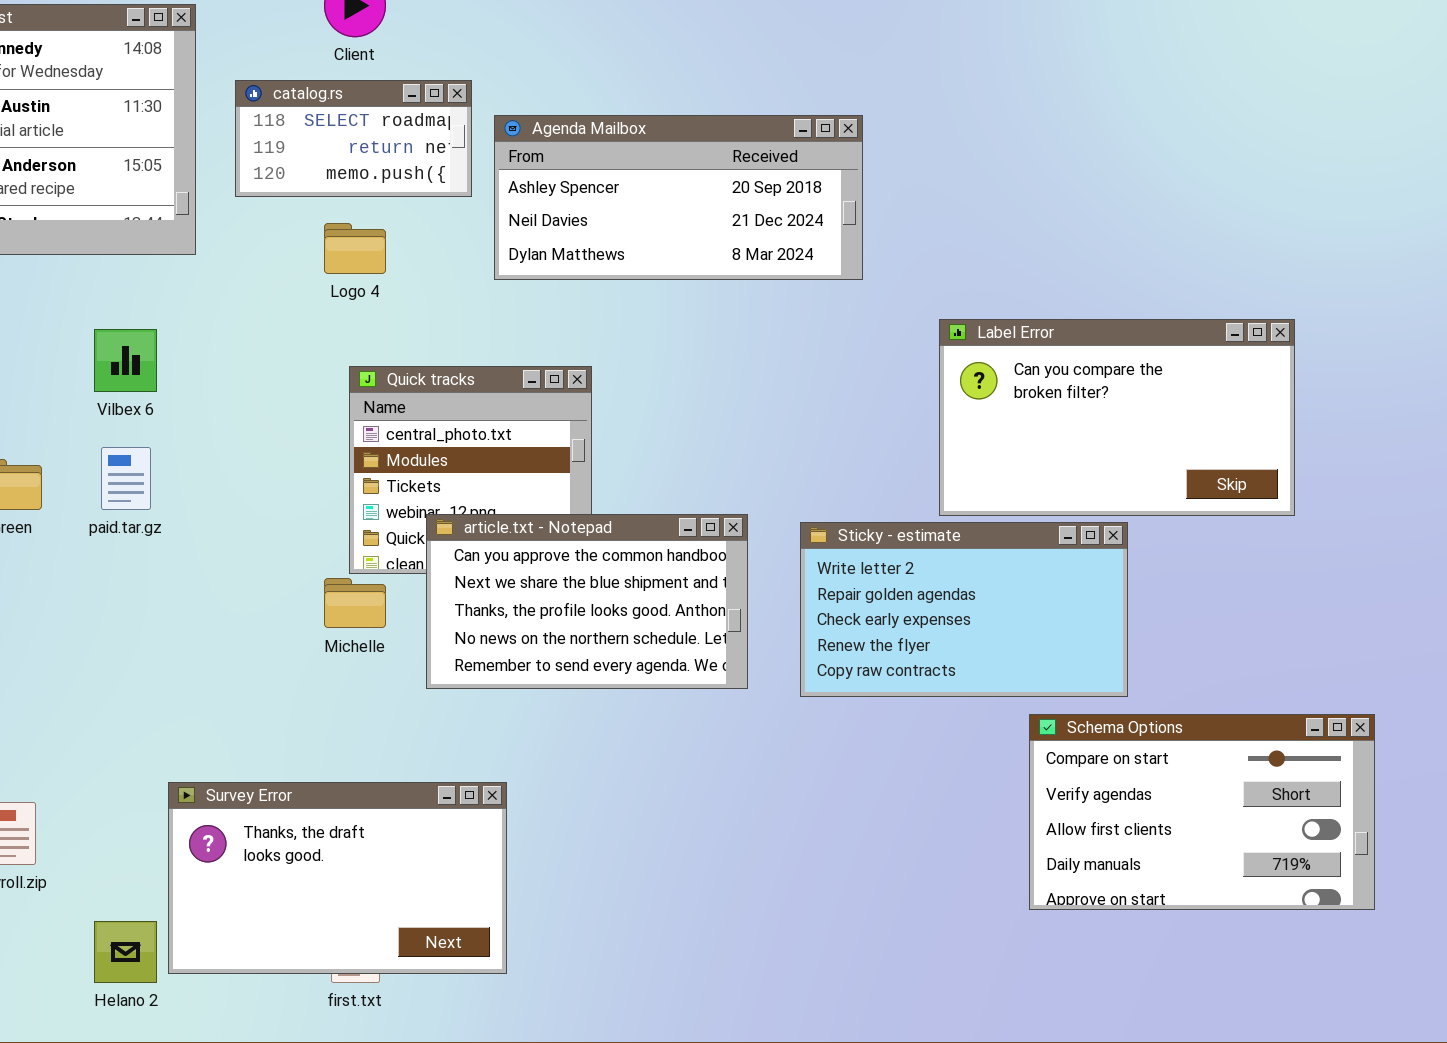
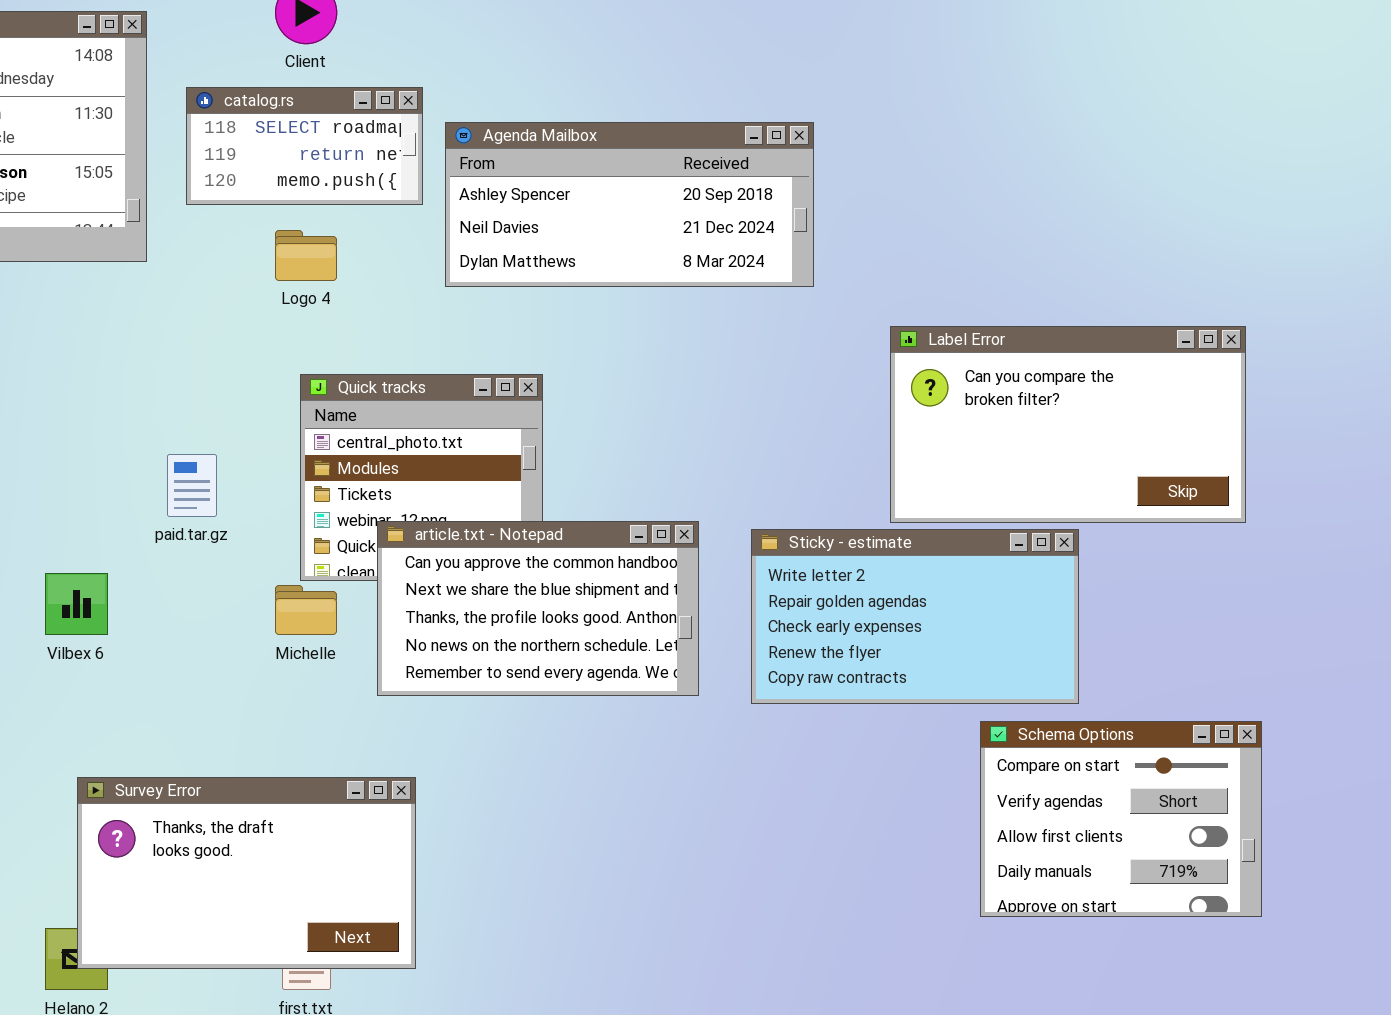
Vilbex 6: [94,329,157,392] -> [45,573,108,635], moved
paid.tar.gz: [101,447,151,510] -> [167,454,217,517], moved
Schema Options: [1029,714,1375,910] -> [980,721,1262,917], resized
Survey Error: [168,782,507,974] -> [77,777,416,969], moved

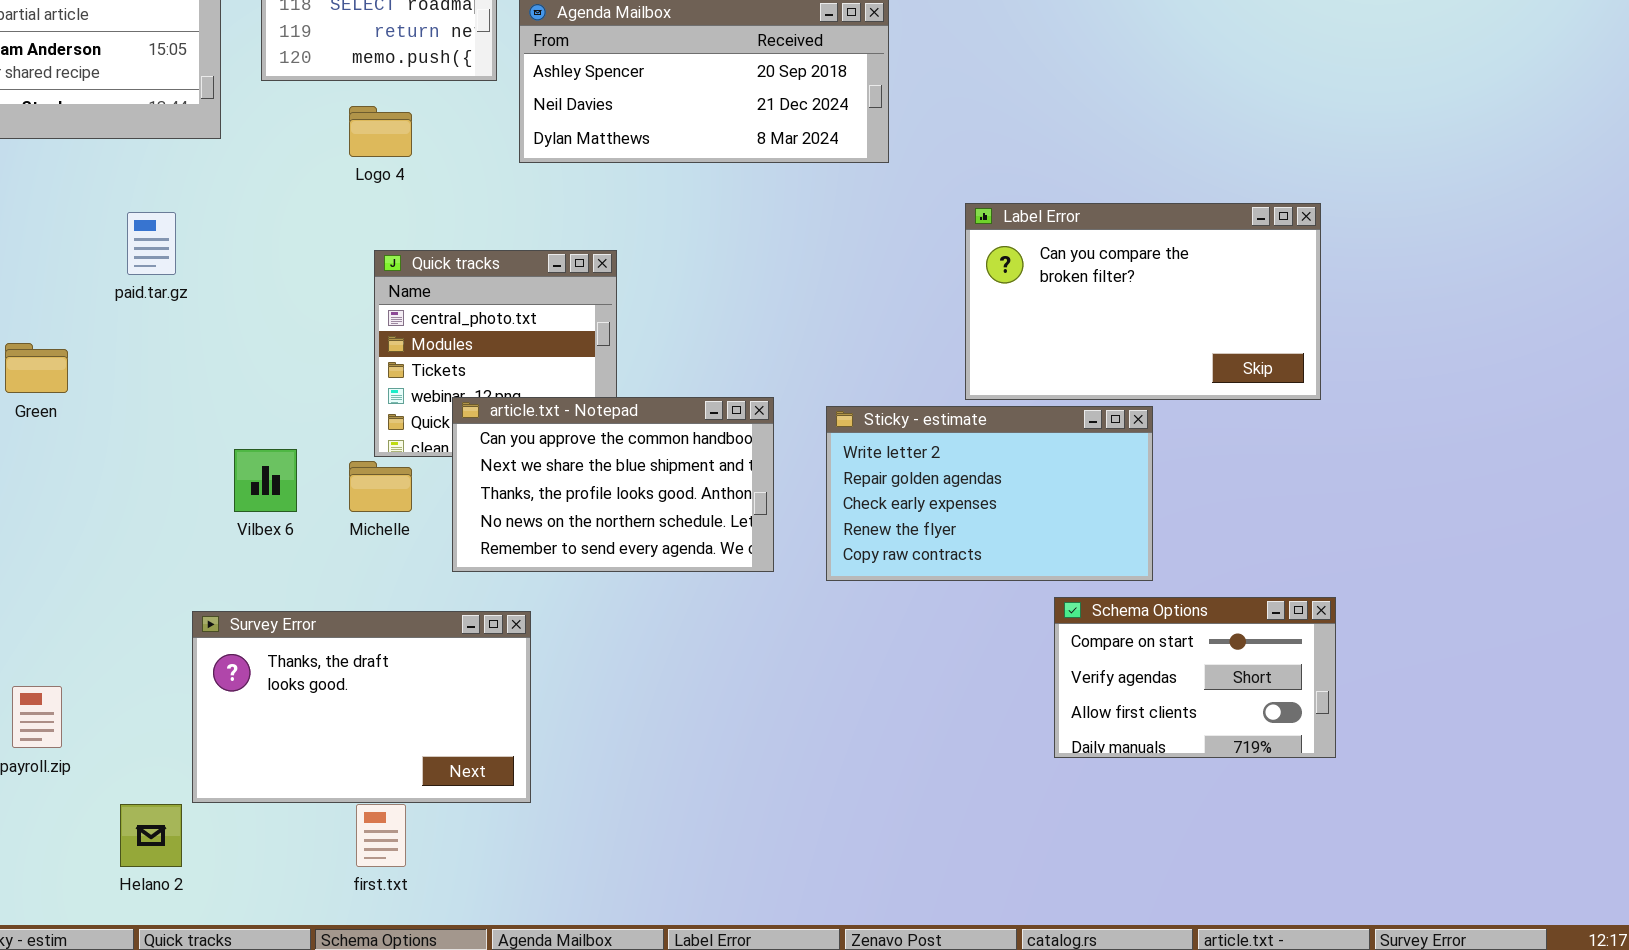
paid.tar.gz: [167,454,217,517] -> [127,212,176,275], moved
Vilbex 6: [45,573,108,635] -> [234,449,297,512], moved
Schema Options: [980,721,1262,917] -> [1054,597,1336,758], resized
Survey Error: [77,777,416,969] -> [192,611,531,803], moved

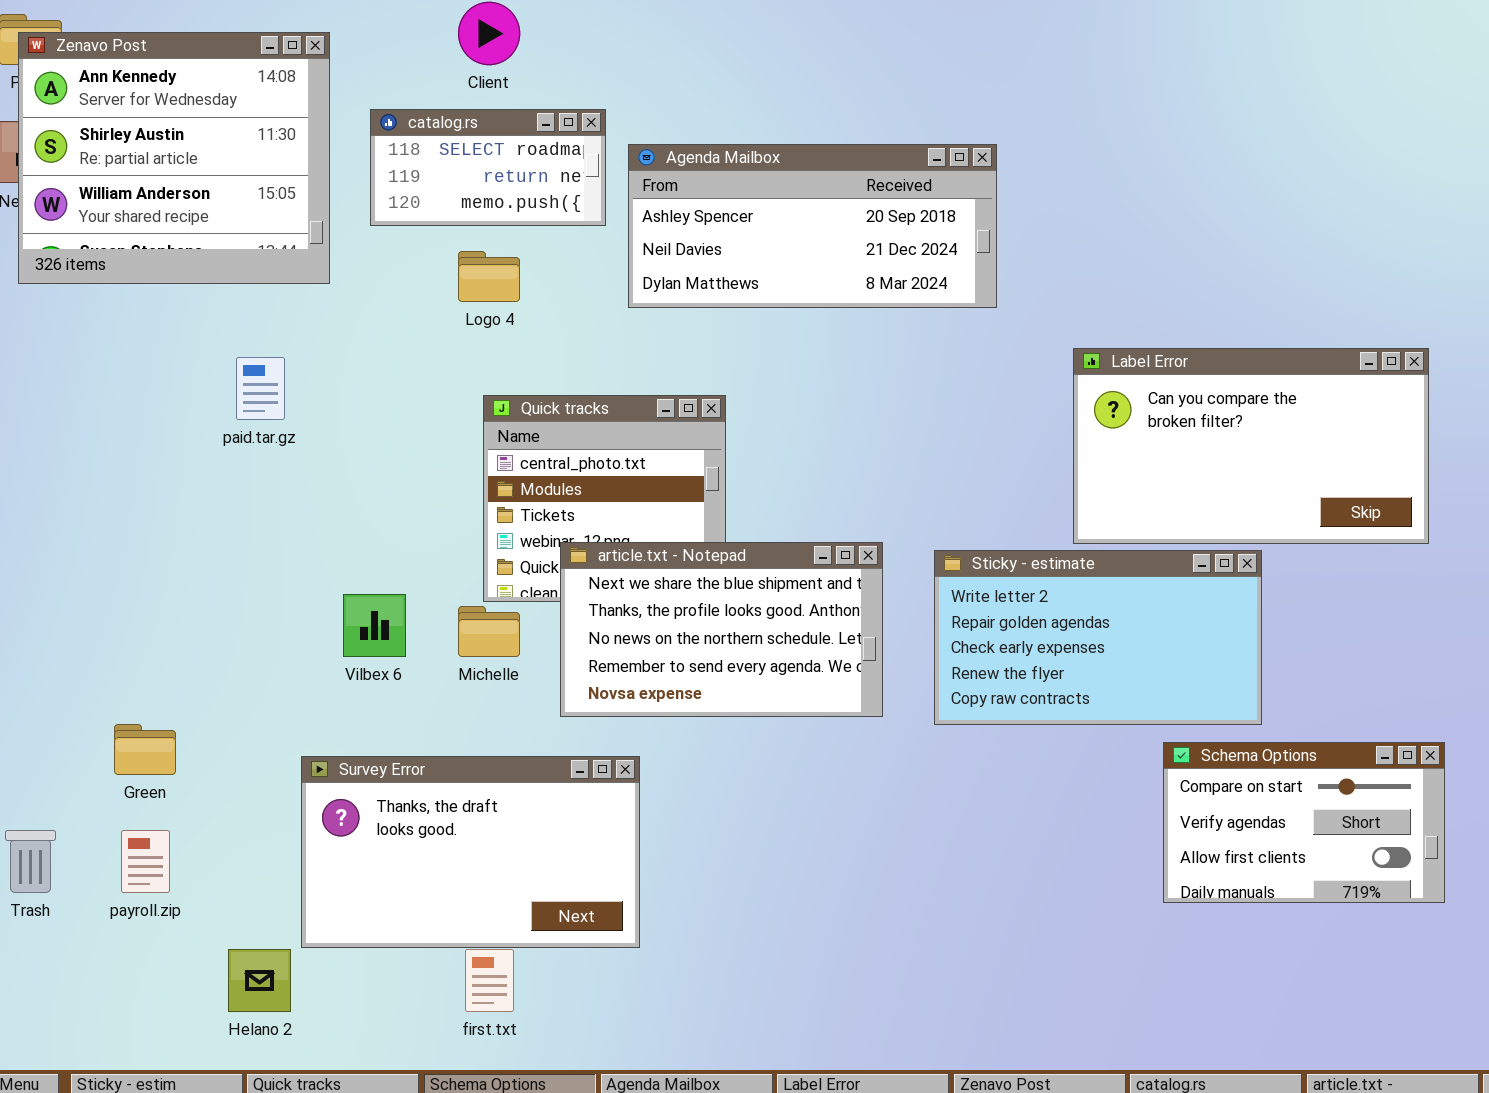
Green: [5,343,68,393] -> [114,724,176,775], moved
article.txt - Notepad: [452,397,774,572] -> [560,542,883,717], scrolled down 1 row

